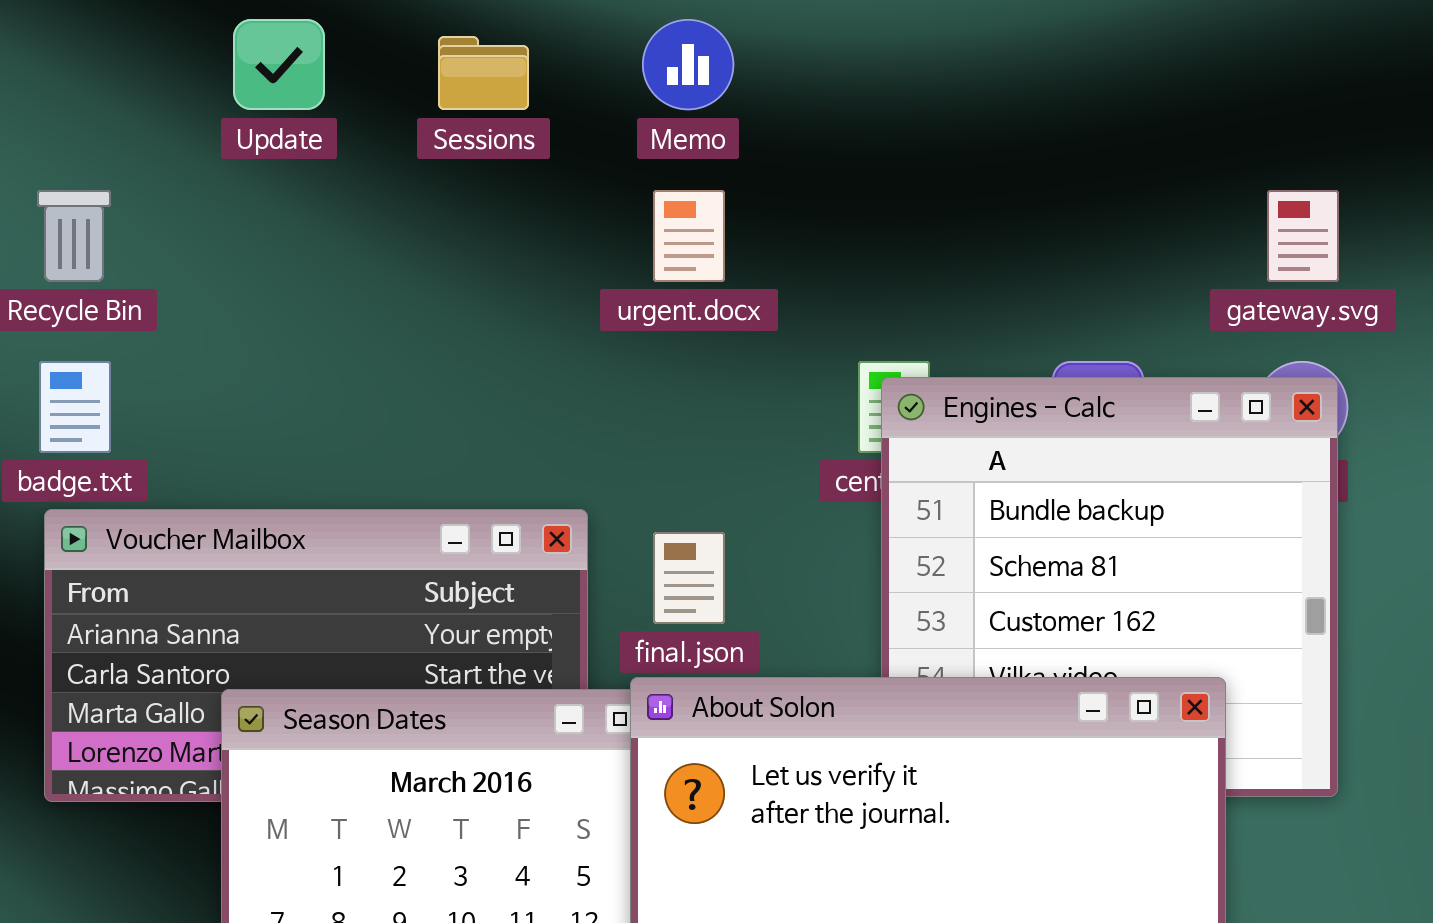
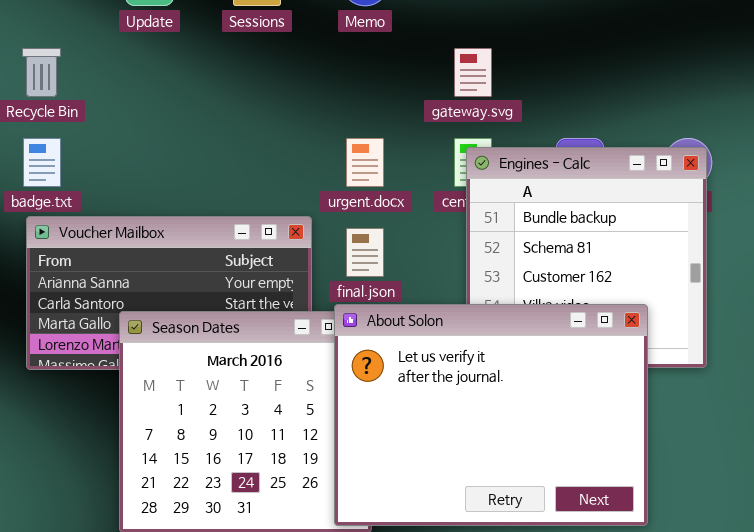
urgent.docx: [653,190,725,282] -> [346,138,384,187], moved
gateway.svg: [1267,190,1339,282] -> [454,48,492,97], moved

